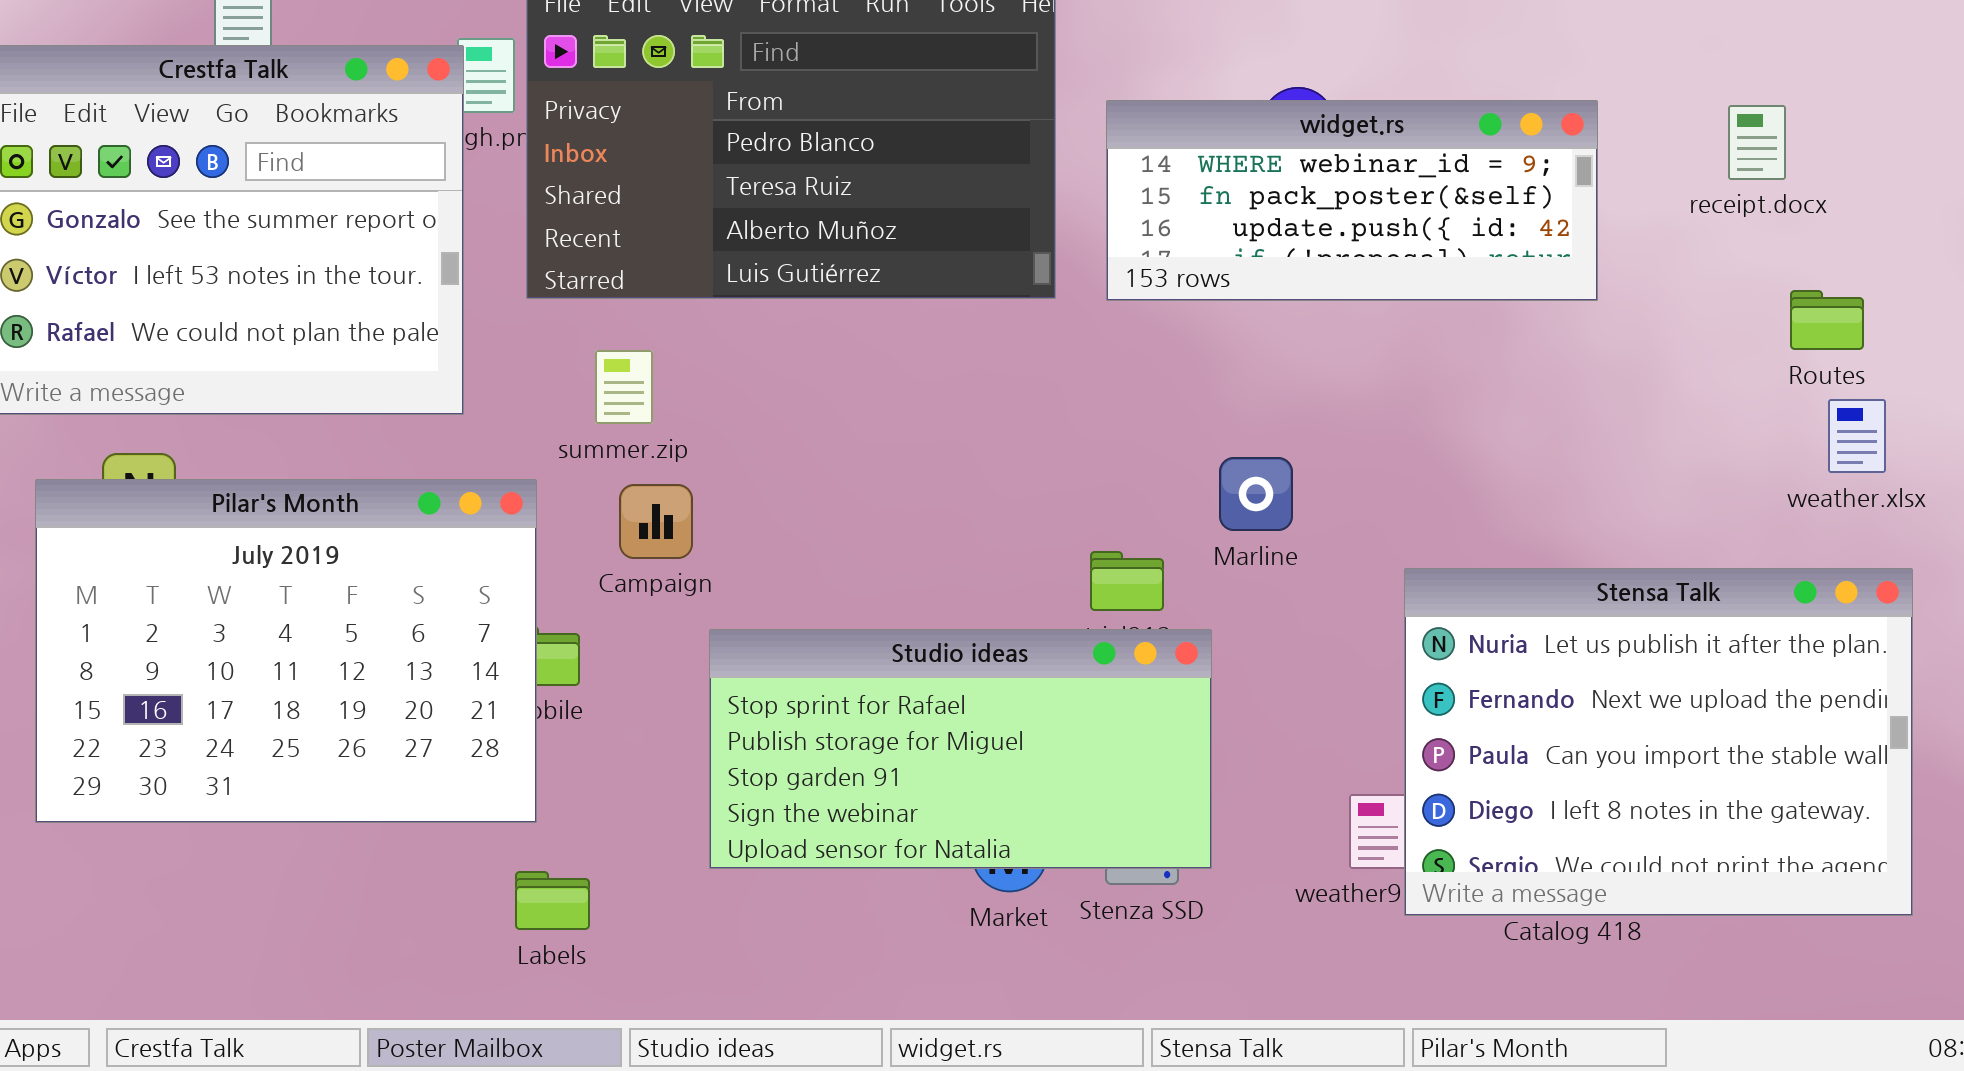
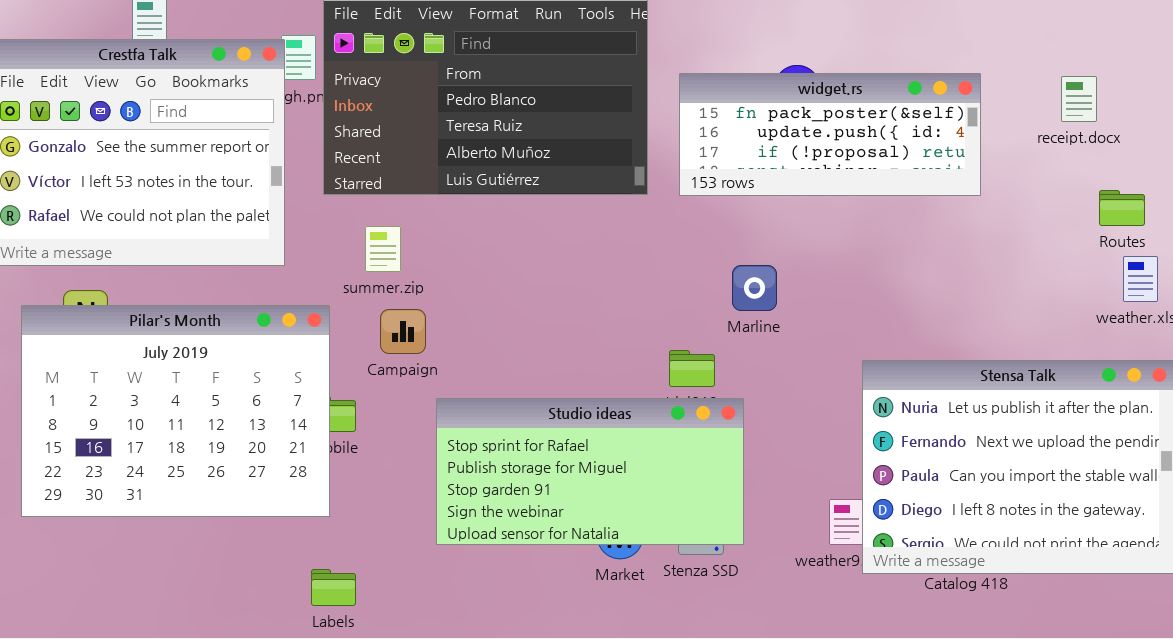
widget.rs: [1106,100,1598,301] -> [679,73,981,196], scrolled down 1 row
Marline: [1219,457,1293,531] -> [732,265,777,311], moved
Labels: [515,871,590,930] -> [311,569,356,606], moved

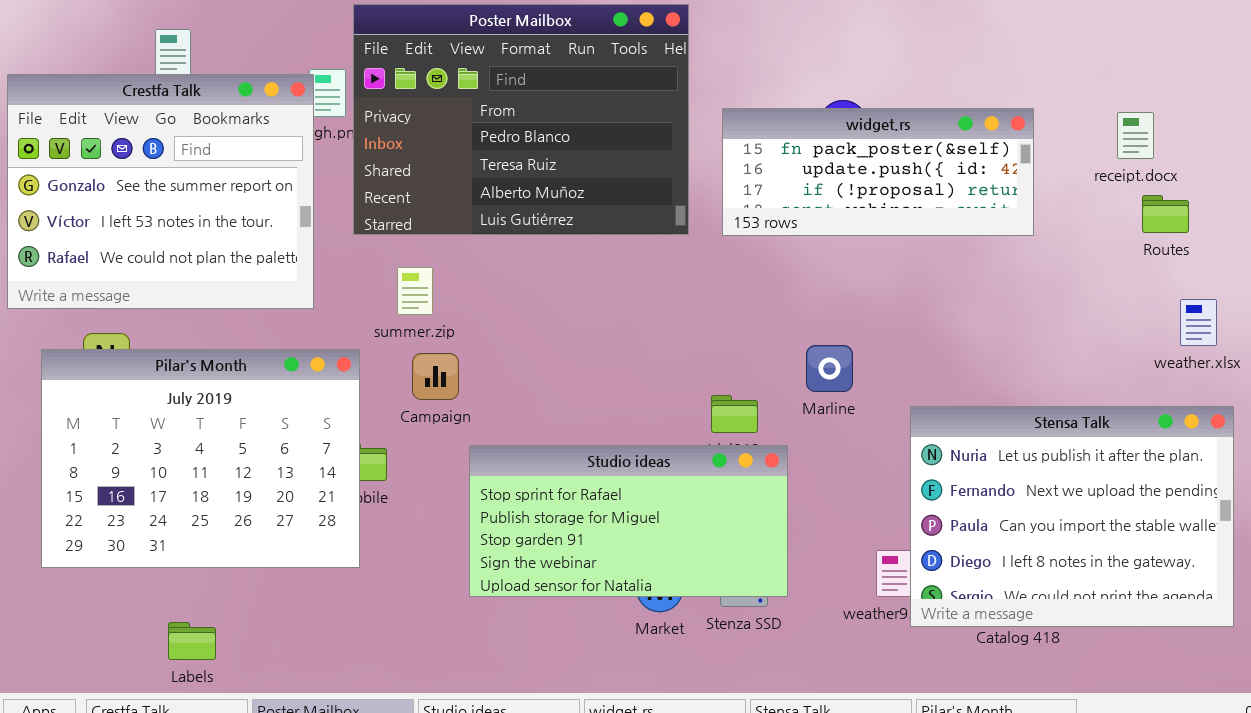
Routes: [1099,190,1145,226] -> [1142,195,1189,233], moved
Marline: [732,265,777,311] -> [806,345,853,392], moved
Labels: [311,569,356,606] -> [168,622,216,660], moved

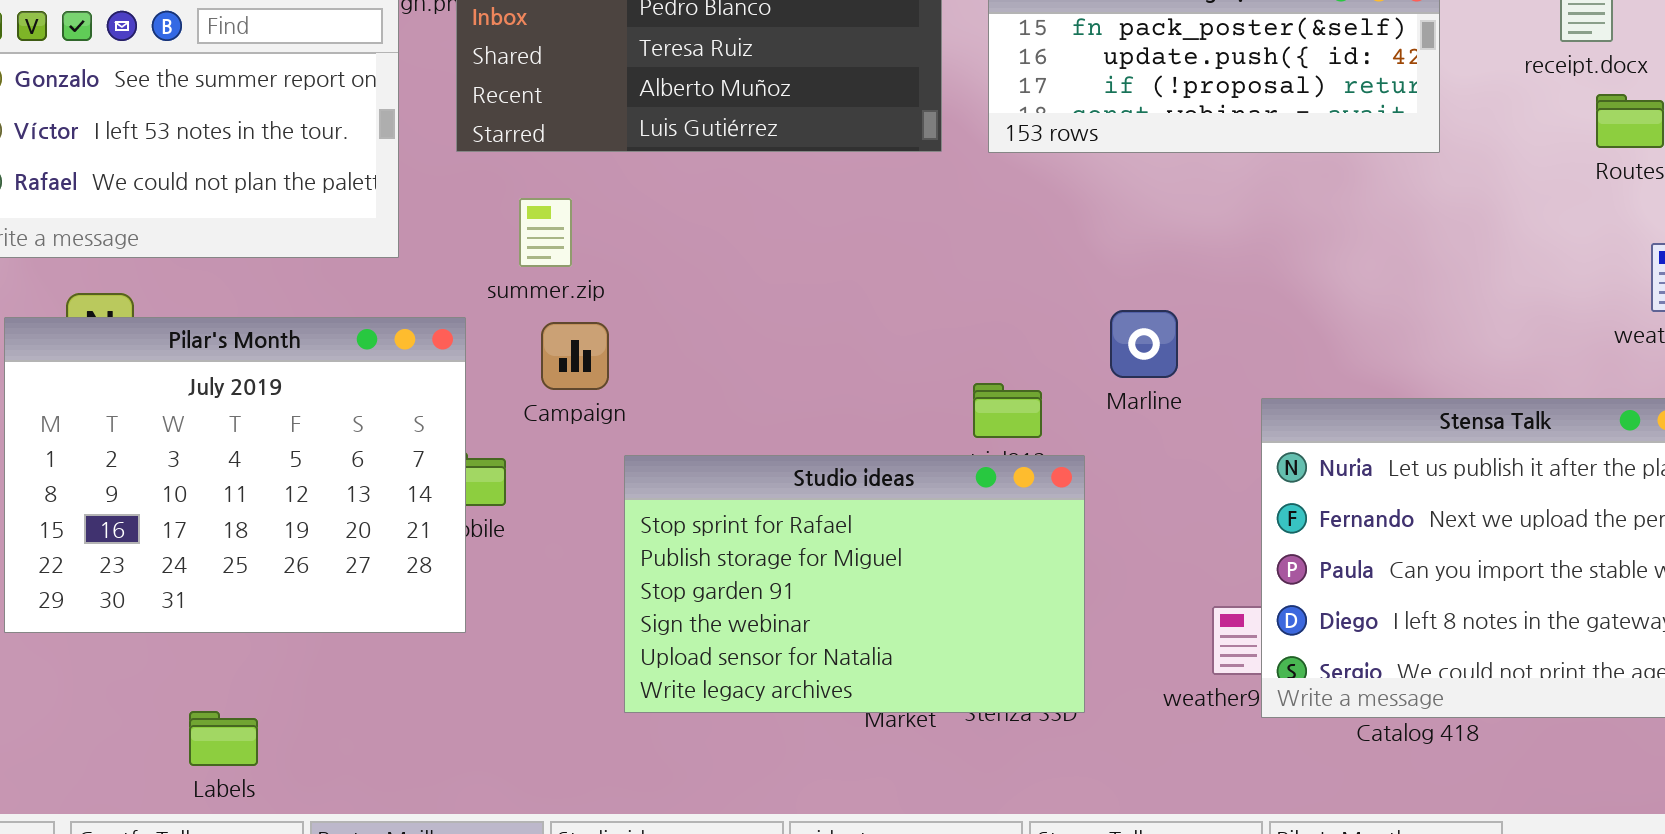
Studio ideas: [469,445,788,597] -> [624,455,1085,713], resized

